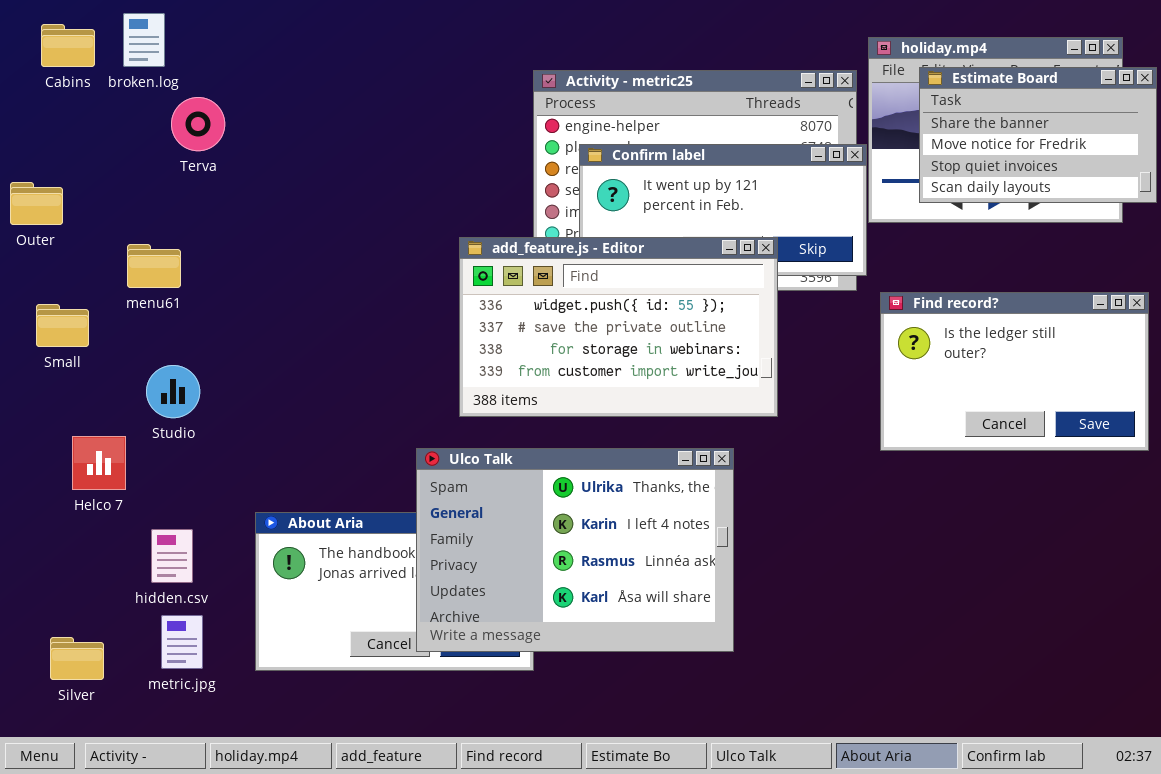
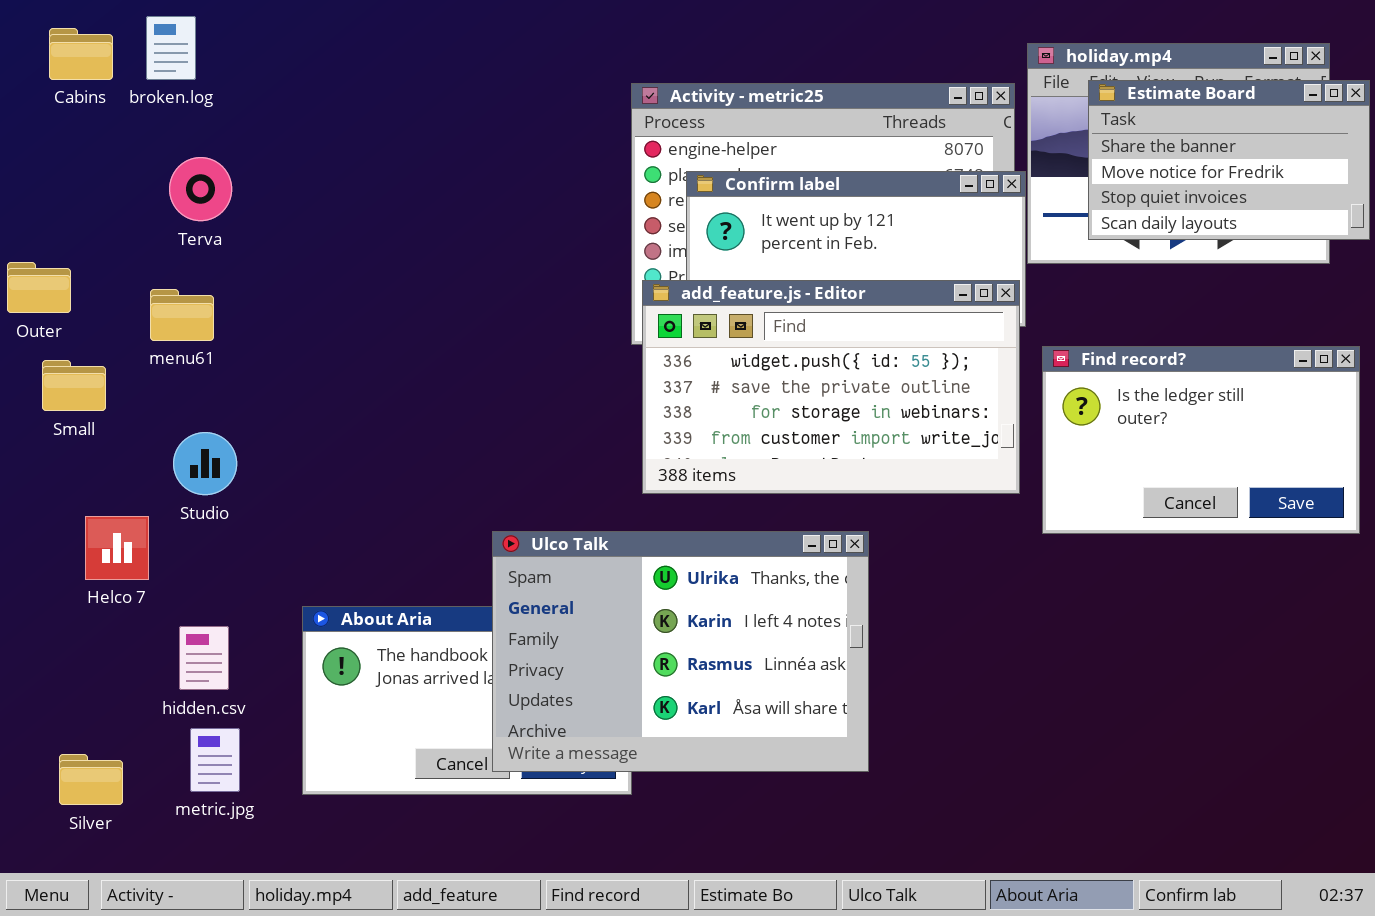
Terva: [171,97,225,151] -> [169,157,232,221], moved
Outer: [10,182,63,225] -> [7,262,71,313], moved
add_feature.js - Editor: [459,237,778,417] -> [642,280,1020,494], moved

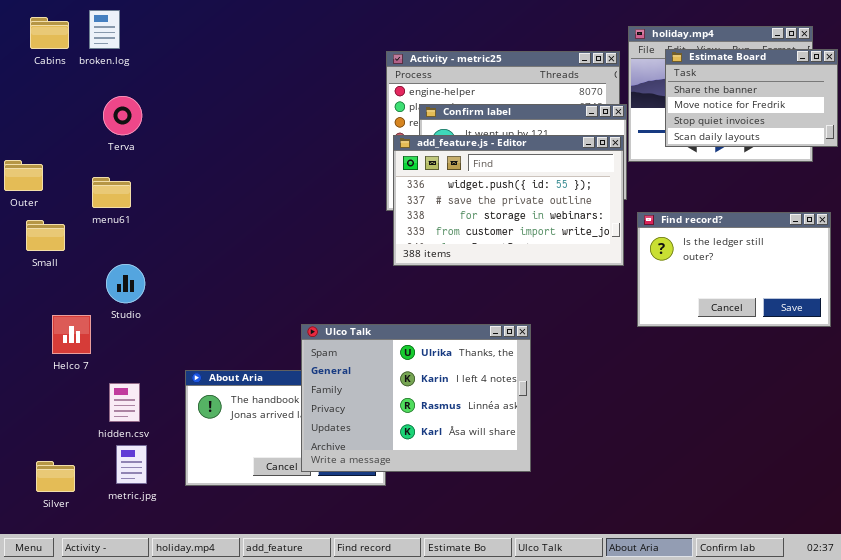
add_feature.js - Editor: [642,280,1020,494] -> [393,135,624,266], moved

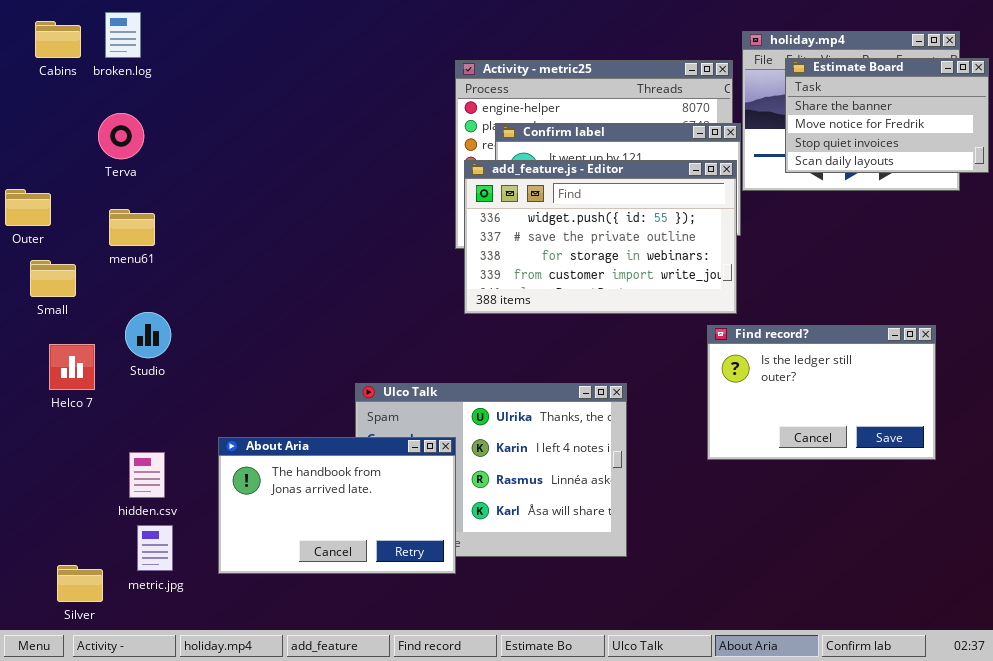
Terva: [103,96,142,135] -> [98,113,144,159], moved
Find record?: [637,212,831,327] -> [707,325,936,460], moved
Helco 7: [52,315,91,354] -> [49,344,95,390], moved
About Aria: [185,370,386,486] -> [218,437,456,574], raised
Silver: [36,461,75,492] -> [57,565,103,602], moved

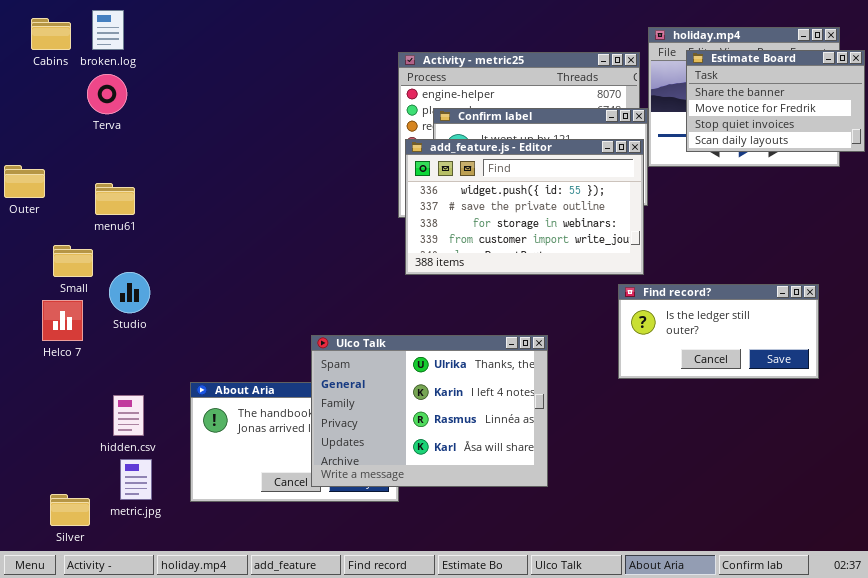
Terva: [98,113,144,159] -> [87,74,127,114], moved
Small: [30,260,76,297] -> [53,245,93,277], moved
Find record?: [707,325,936,460] -> [618,284,819,379], resized
Ulco Talk: [355,383,627,557] -> [311,335,548,487], raised

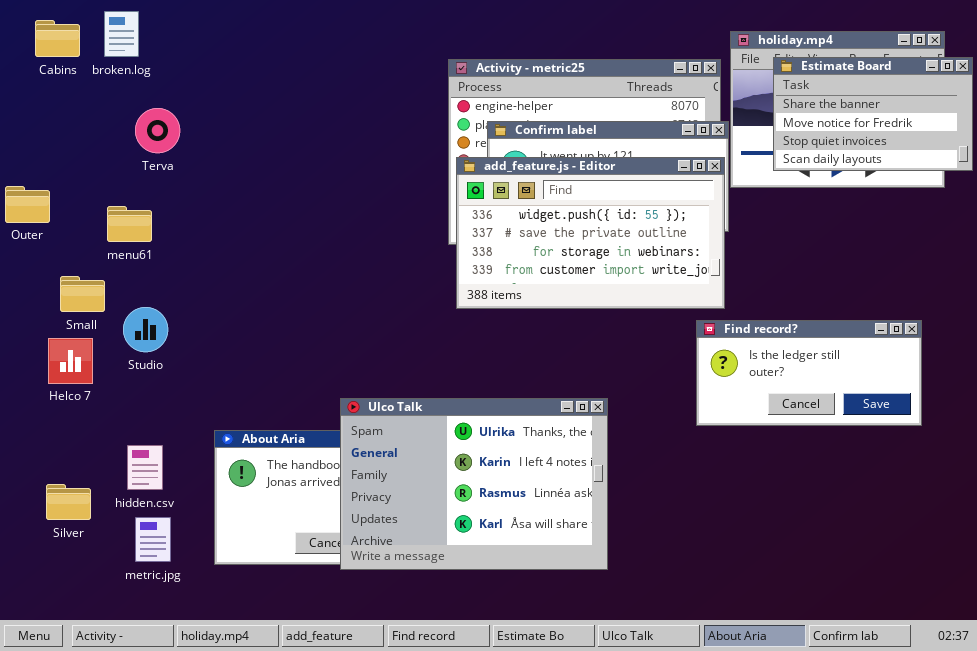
Terva: [87,74,127,114] -> [135,108,180,153], moved
Ulco Talk: [311,335,548,487] -> [340,398,608,570], moved
Silver: [50,494,90,526] -> [46,484,91,520], moved

